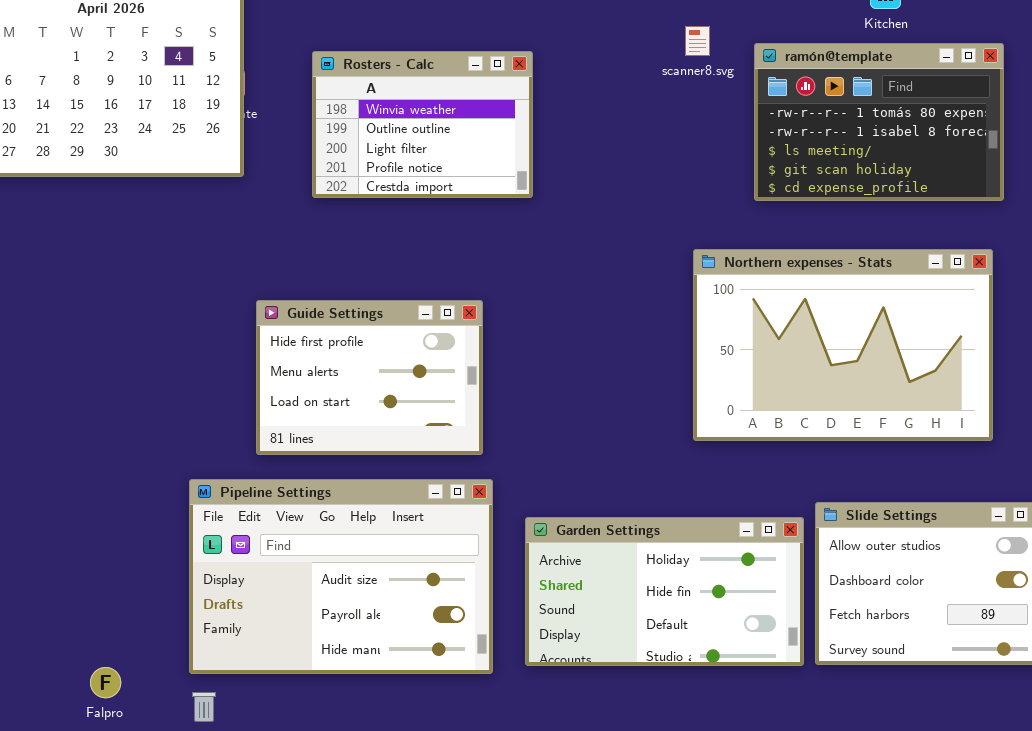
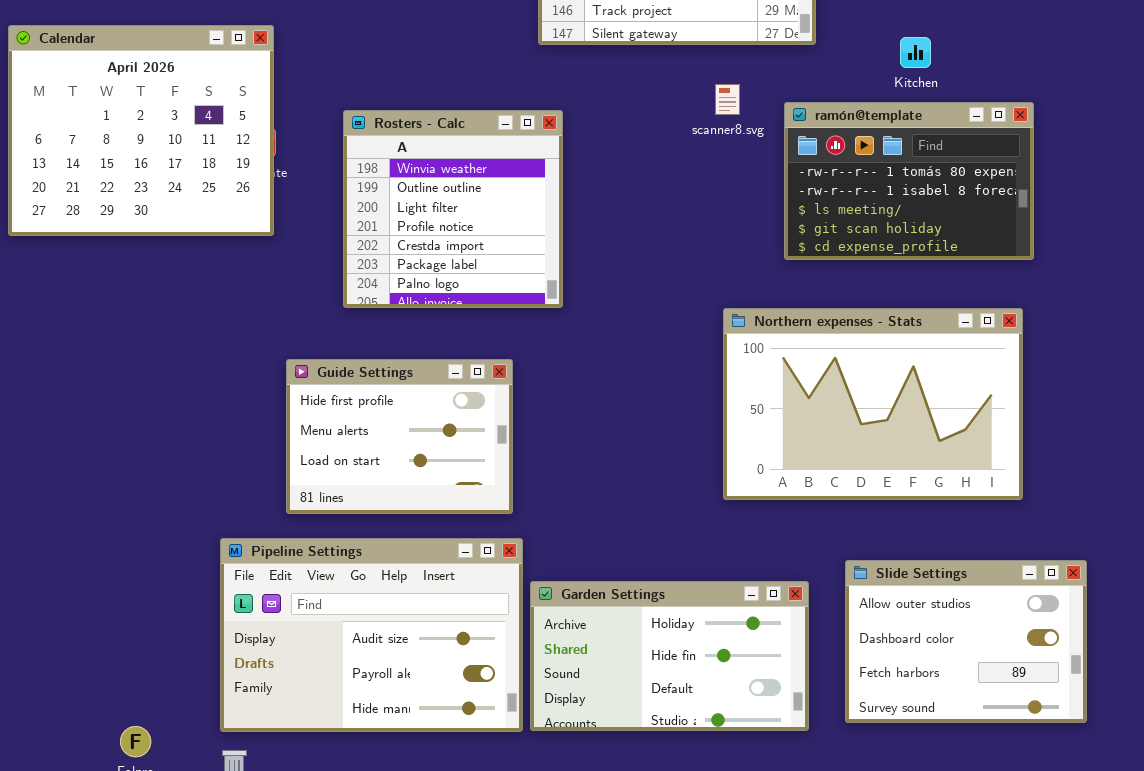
Rosters - Calc: [312,51,533,198] -> [343,110,563,308], resized
Garden Settings: [525,517,804,666] -> [530,581,809,731], moved

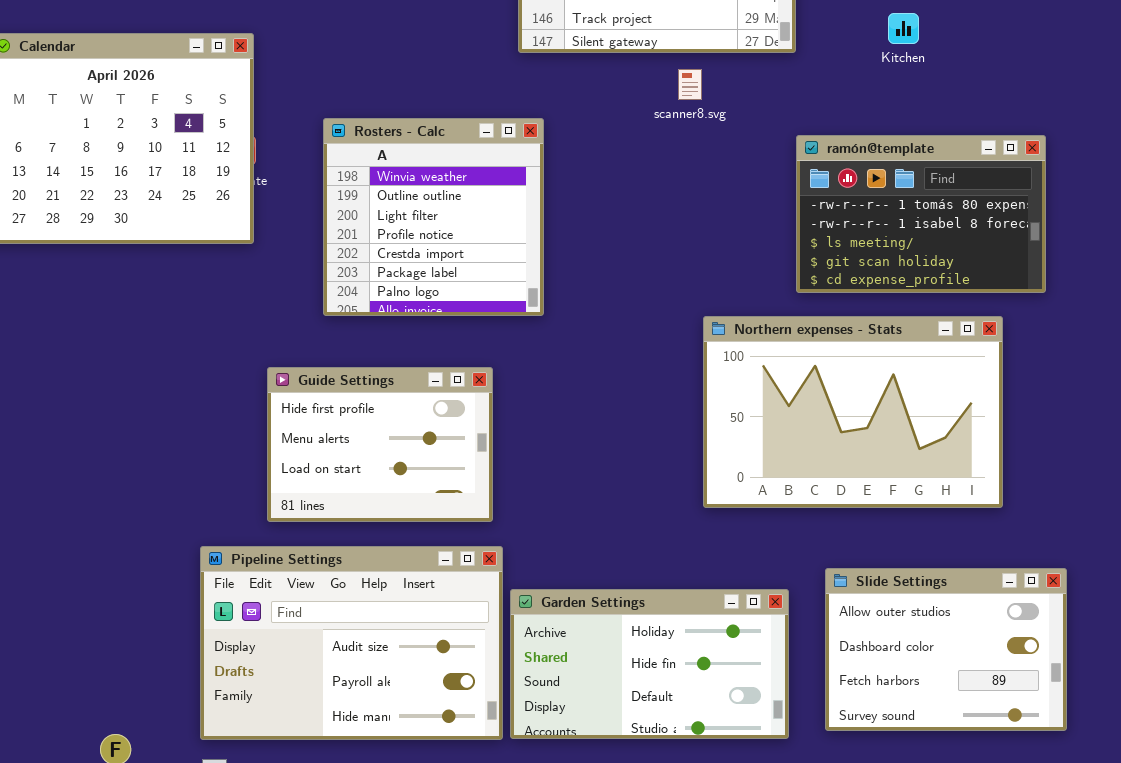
Kitchen: [900,37,931,68] -> [888,13,919,44], moved
scanner8.svg: [715,84,740,115] -> [678,69,702,100], moved
ramón@template: [784,102,1034,260] -> [796,135,1046,293], moved

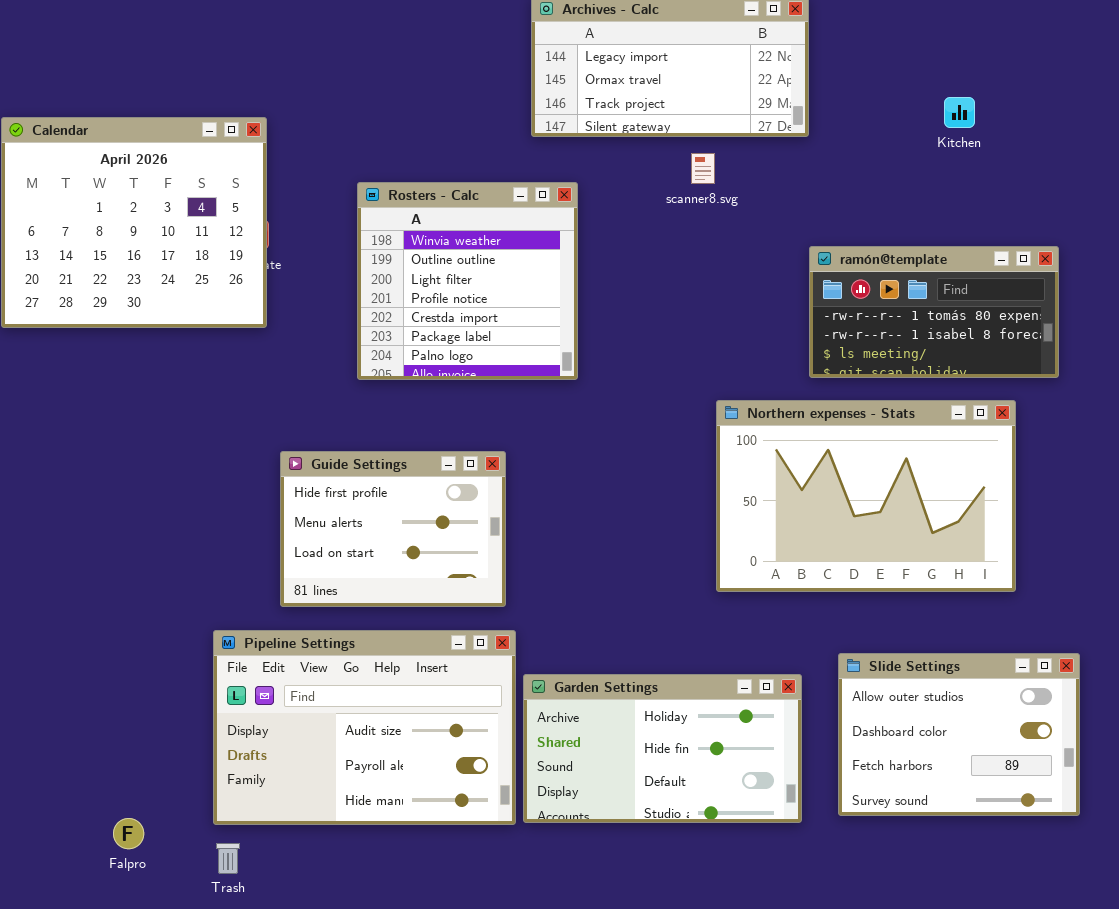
Kitchen: [888,13,919,44] -> [944,97,975,128], moved
Rosters - Calc: [323,118,544,316] -> [357,182,578,380], moved
ramón@template: [796,135,1046,293] -> [809,246,1059,378], resized

